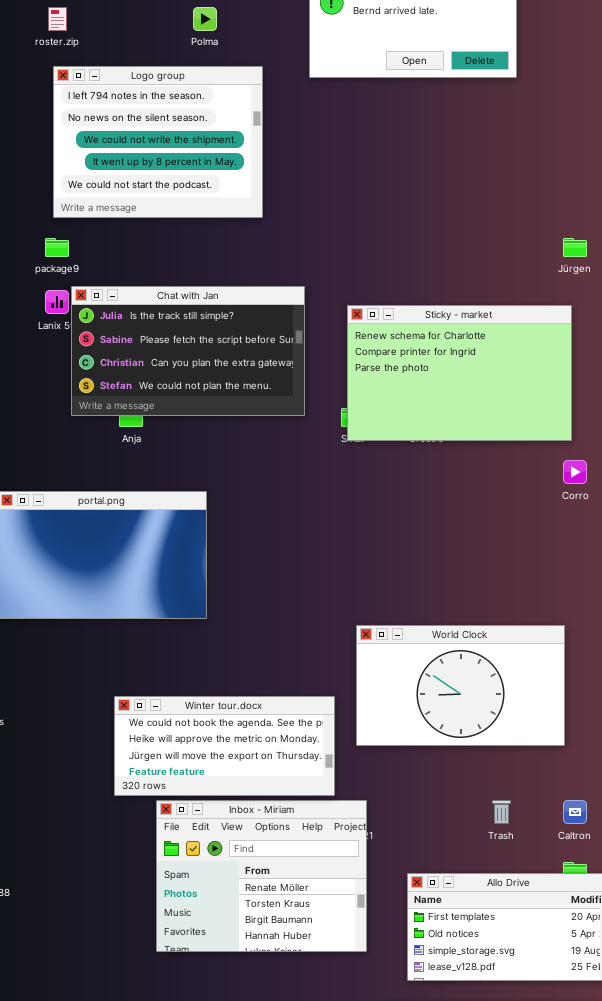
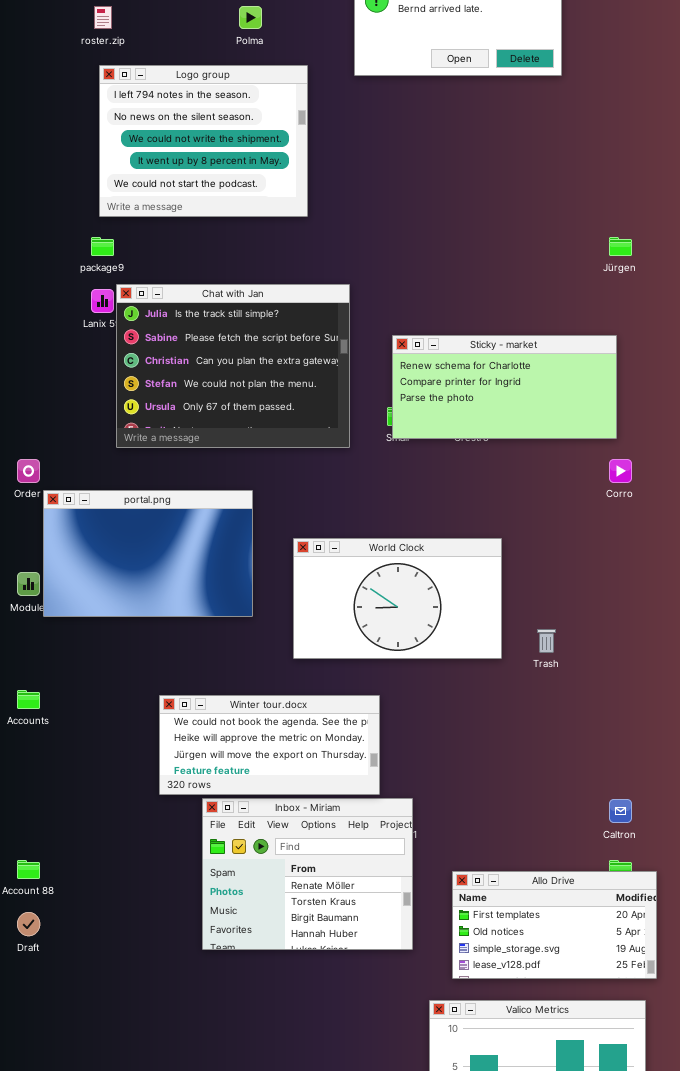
Chat with Jan: [71,286,305,416] -> [116,284,350,448], resized
Sticky - market: [347,305,572,441] -> [392,335,617,439], resized
World Clock: [356,625,565,746] -> [293,538,502,659], moved
Trash: [492,800,511,824] -> [537,629,556,653], moved

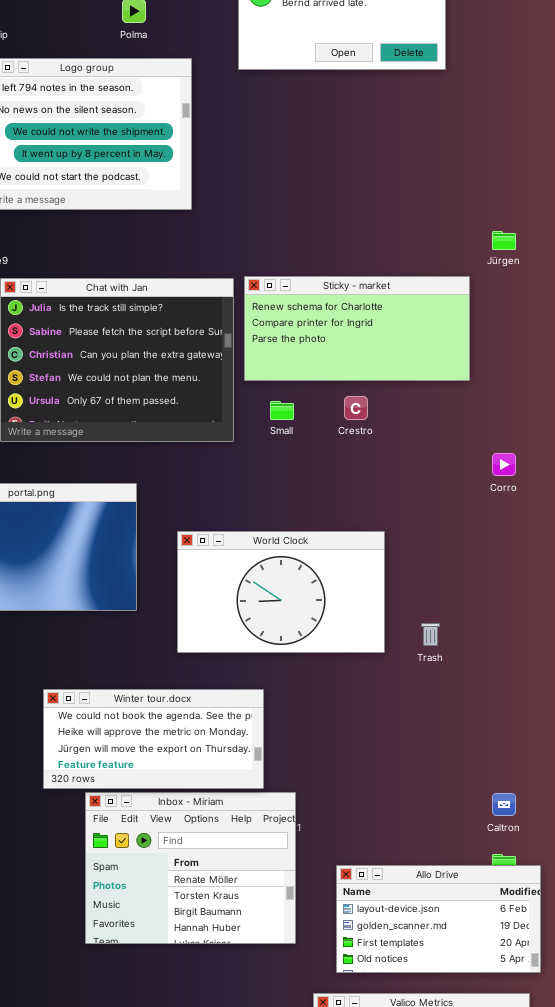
Sticky - market: [392,335,617,439] -> [244,276,470,381], moved
Allo Drive: [452,871,657,979] -> [336,865,541,973], scrolled up 2 rows

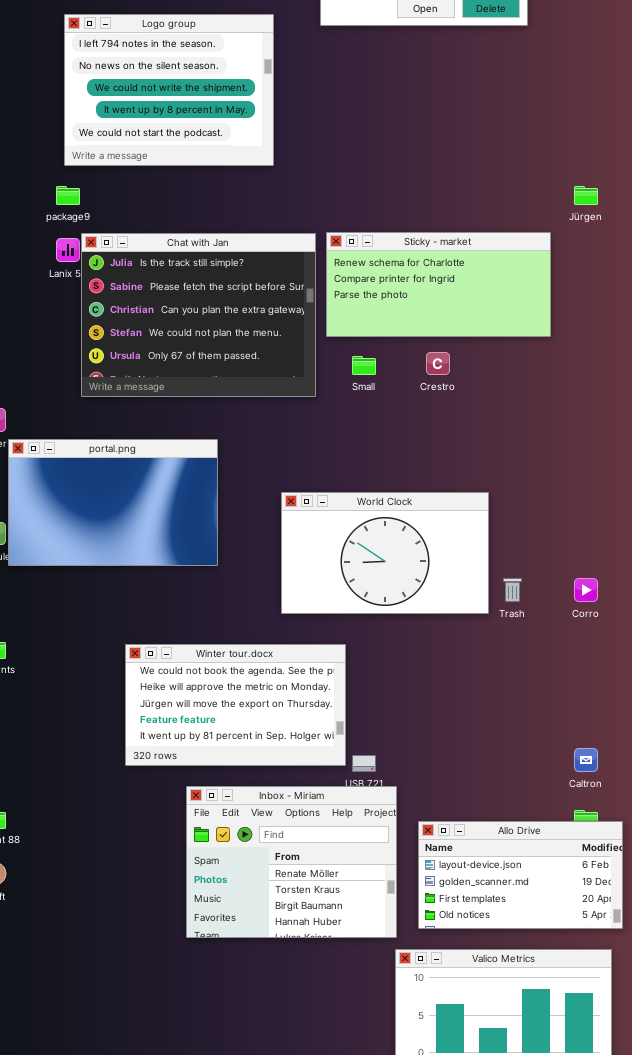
Corro: [492,453,516,476] -> [574,578,598,602], moved
World Clock: [177,531,385,653] -> [281,492,489,614], moved
Winter tour.docx: [43,689,264,789] -> [125,644,346,766], resized
Inbox - Miriam: [85,792,296,944] -> [186,786,397,938], moved

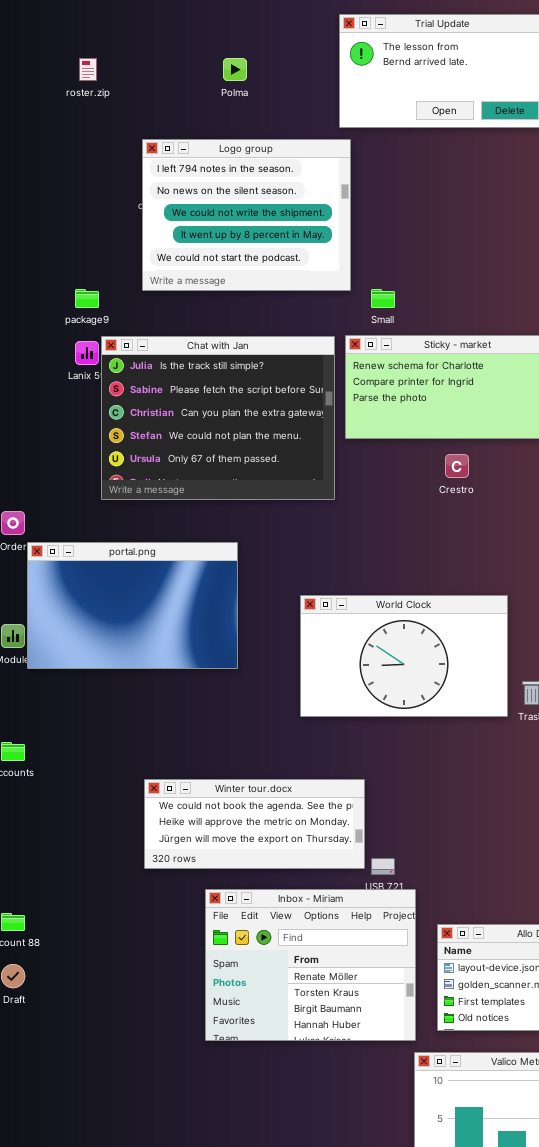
Logo group: [64,14,274,166] -> [142,139,351,291], moved
Small: [352,356,376,375] -> [371,289,395,308], moved
Winter tour.docx: [125,644,346,766] -> [144,779,365,869], resized

